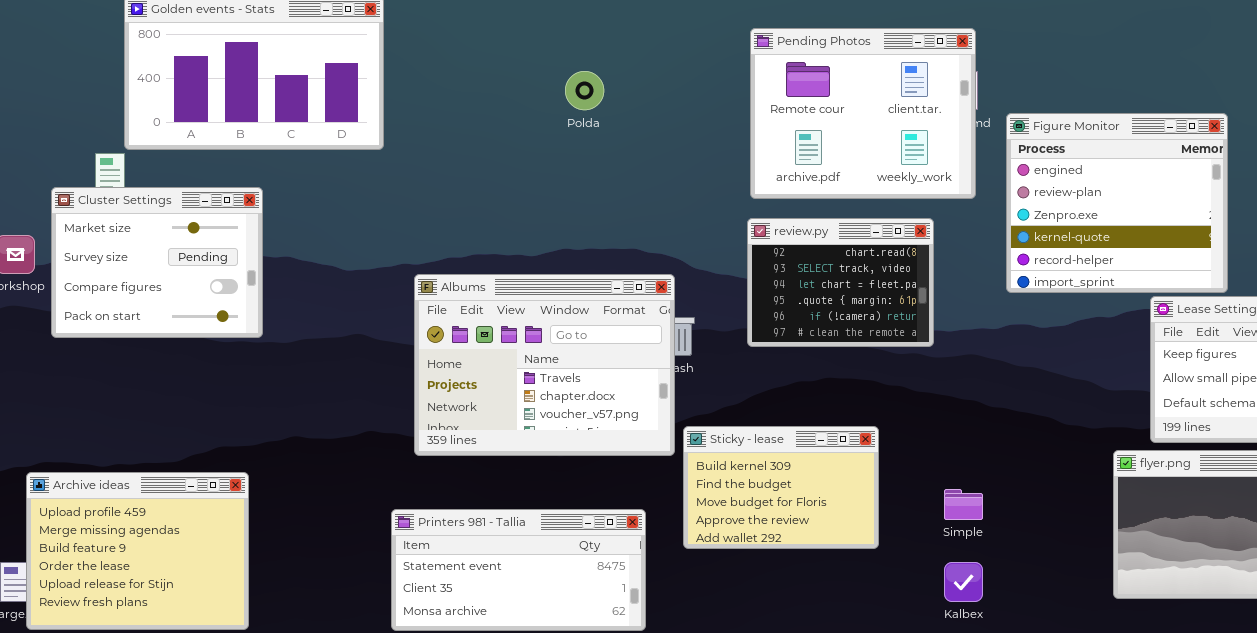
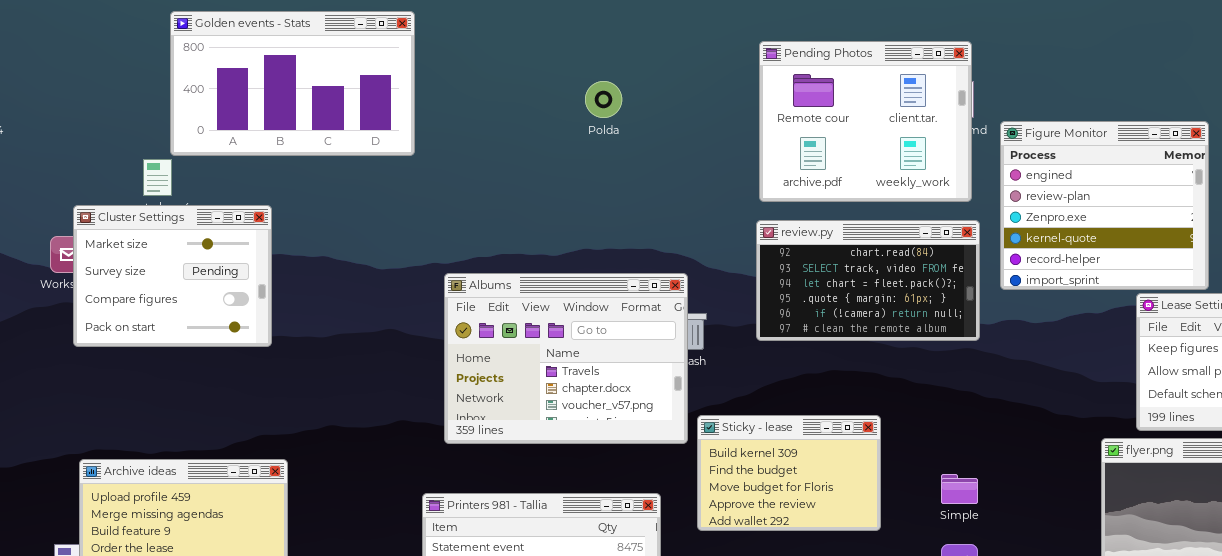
Cluster Settings: [51,187,263,338] -> [73,205,272,347], moved
review.py: [747,218,934,347] -> [756,220,980,341], resized

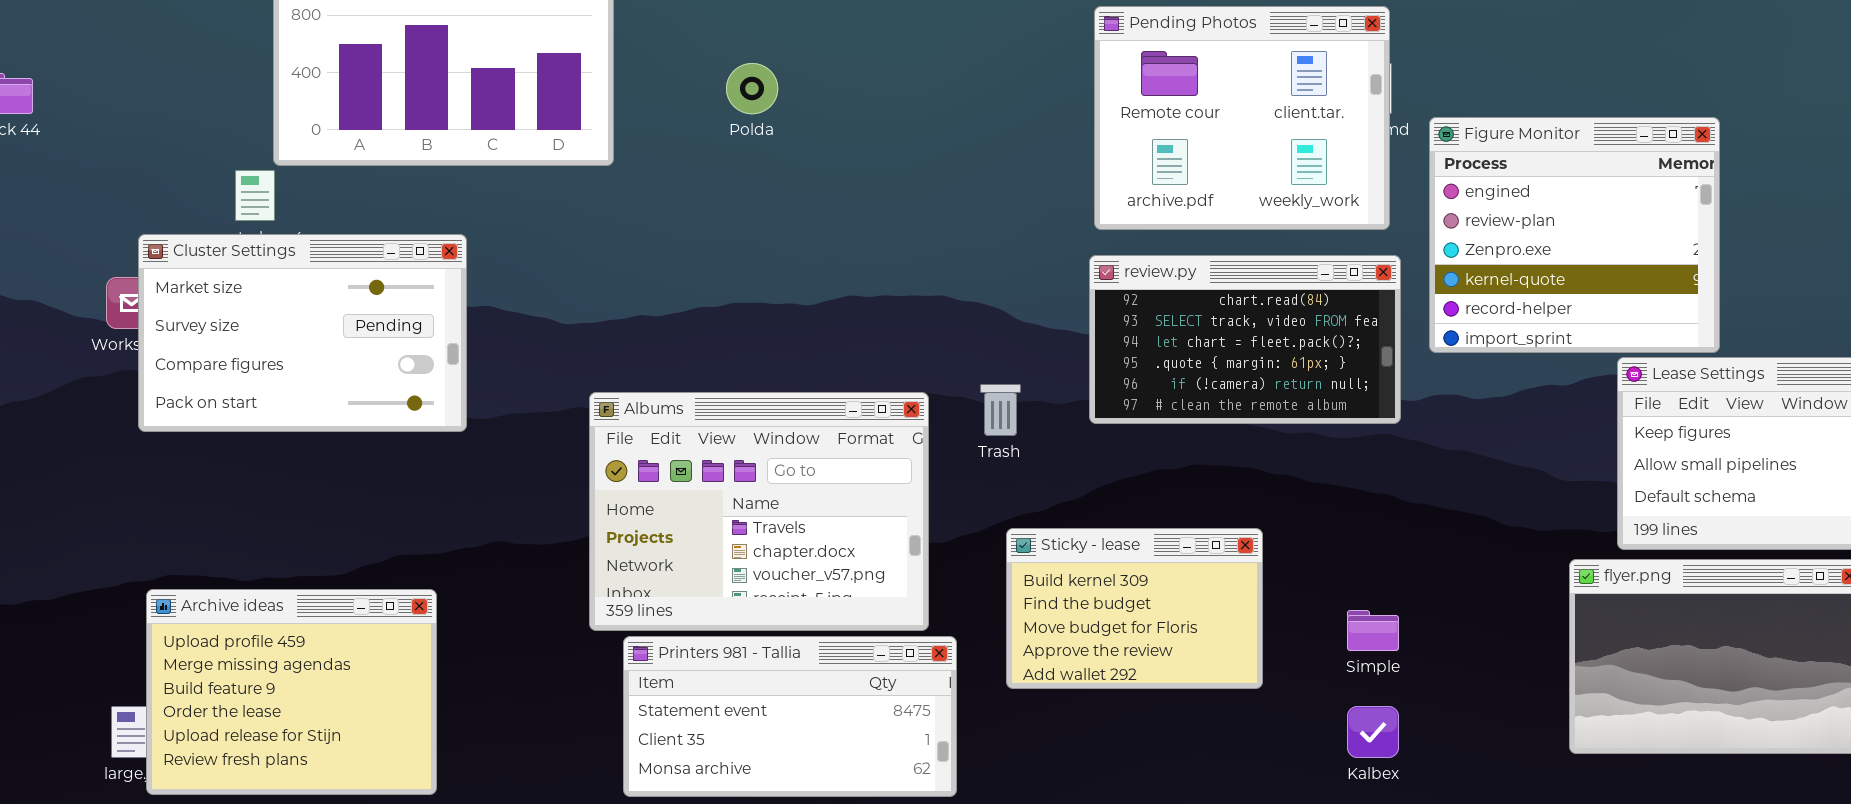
Polda: [585,81,622,118] -> [726,63,778,114], moved
Cluster Settings: [73,205,272,347] -> [138,234,467,432], resized
Albums: [444,273,688,444] -> [589,392,929,631], moved

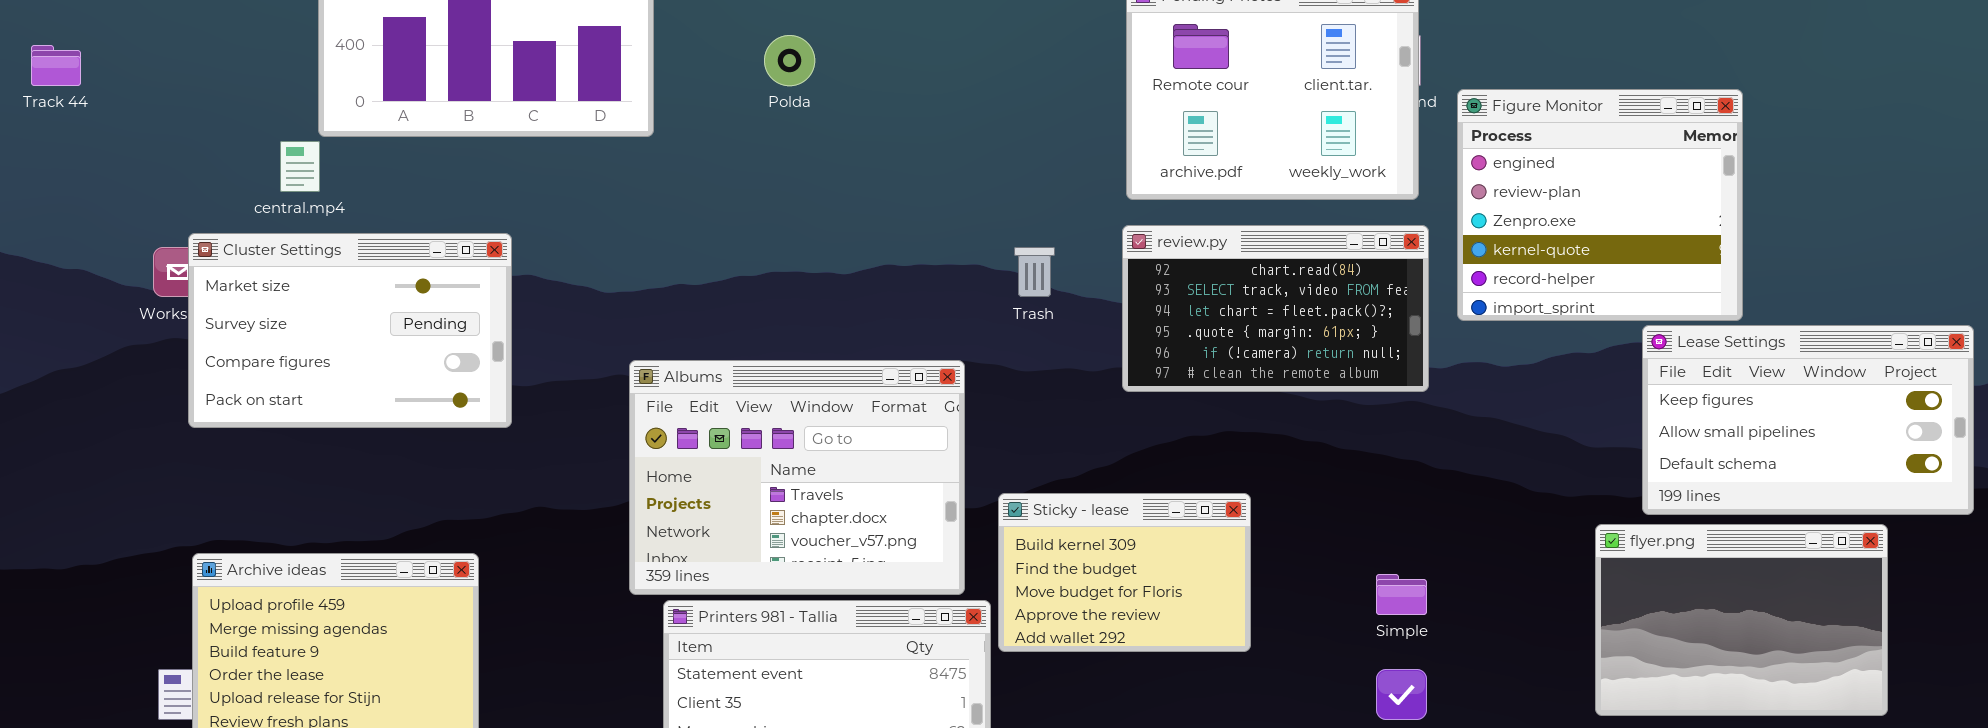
Cluster Settings: [138,234,467,432] -> [188,233,512,428], moved
Trash: [980,384,1021,436] -> [1014,247,1055,297], moved
Sticky - lease: [1006,528,1263,689] -> [998,493,1251,652], moved

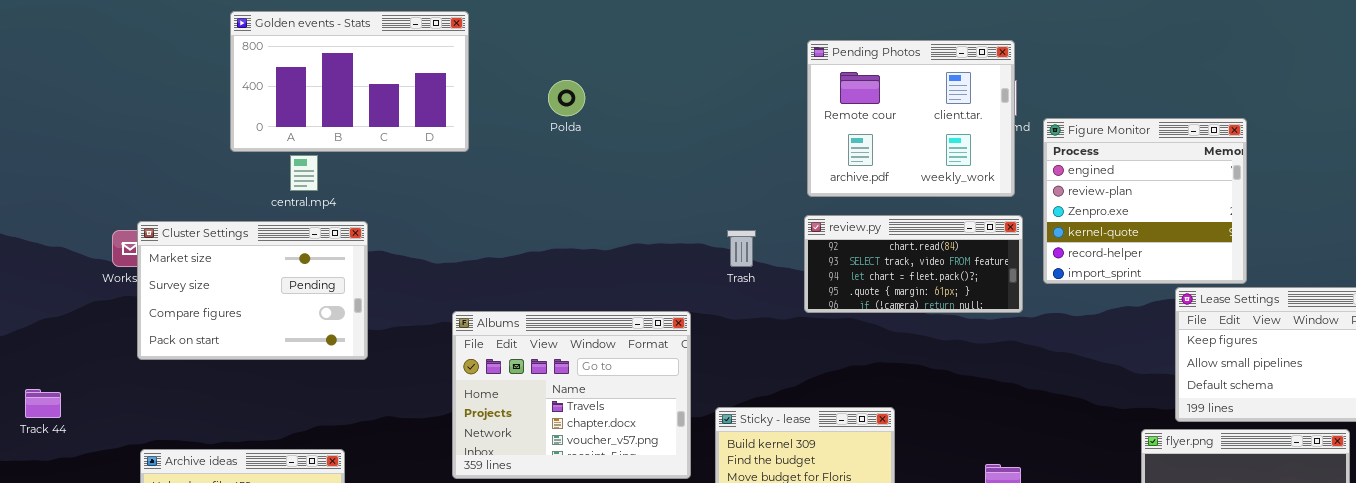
Track 44: [31,45,81,86] -> [25,389,61,418], moved
central.mp4: [280,141,320,192] -> [290,155,318,191], moved
review.py: [1122,225,1429,392] -> [804,215,1023,313], resized

